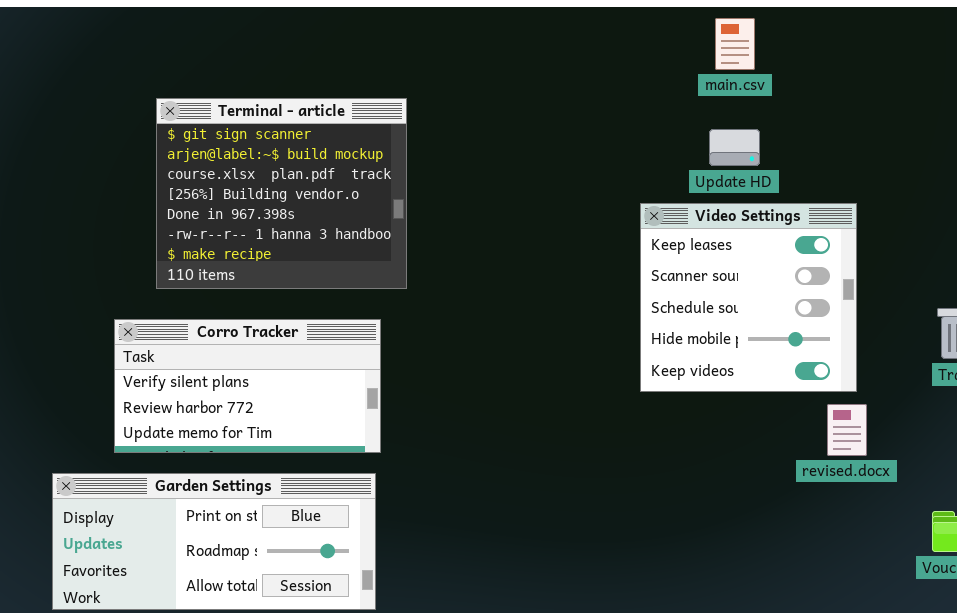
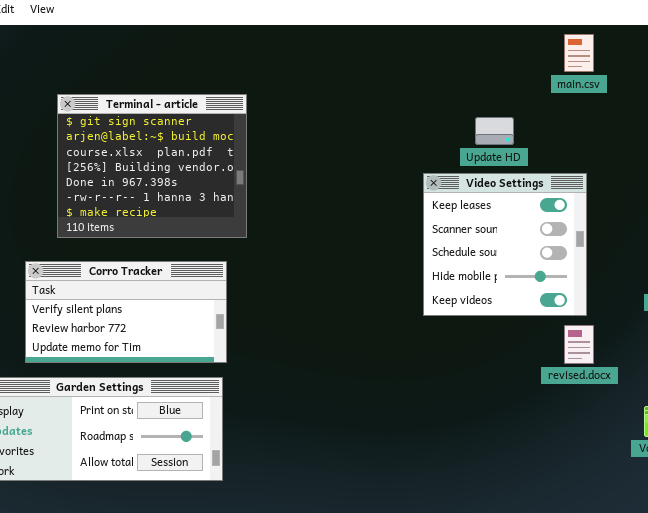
main.csv: [715,18,755,70] -> [564,34,594,72], moved

